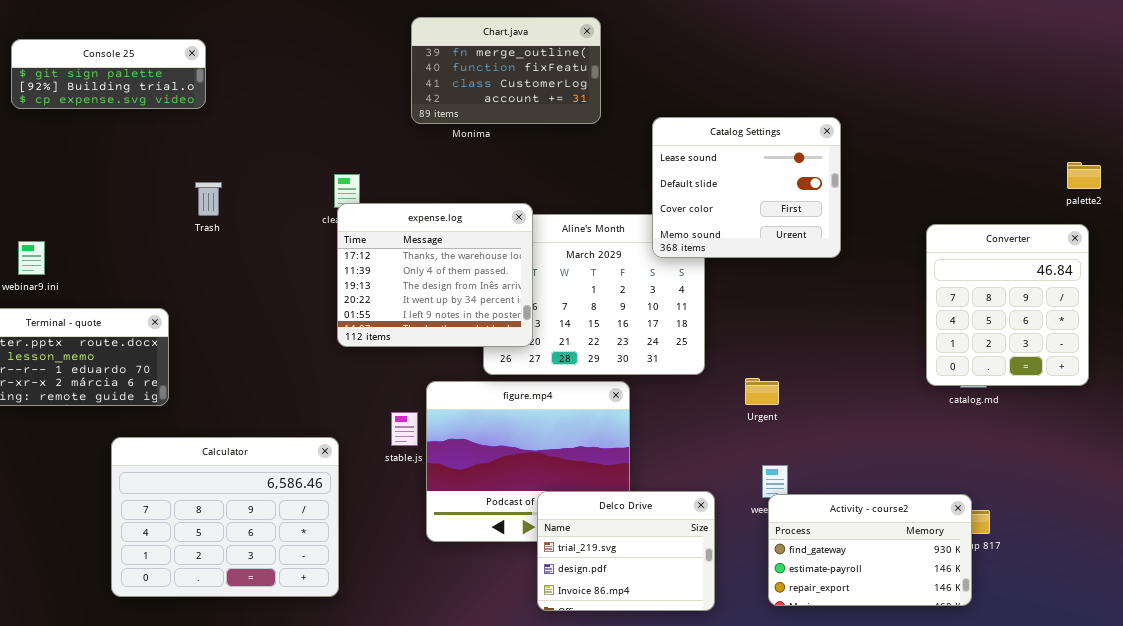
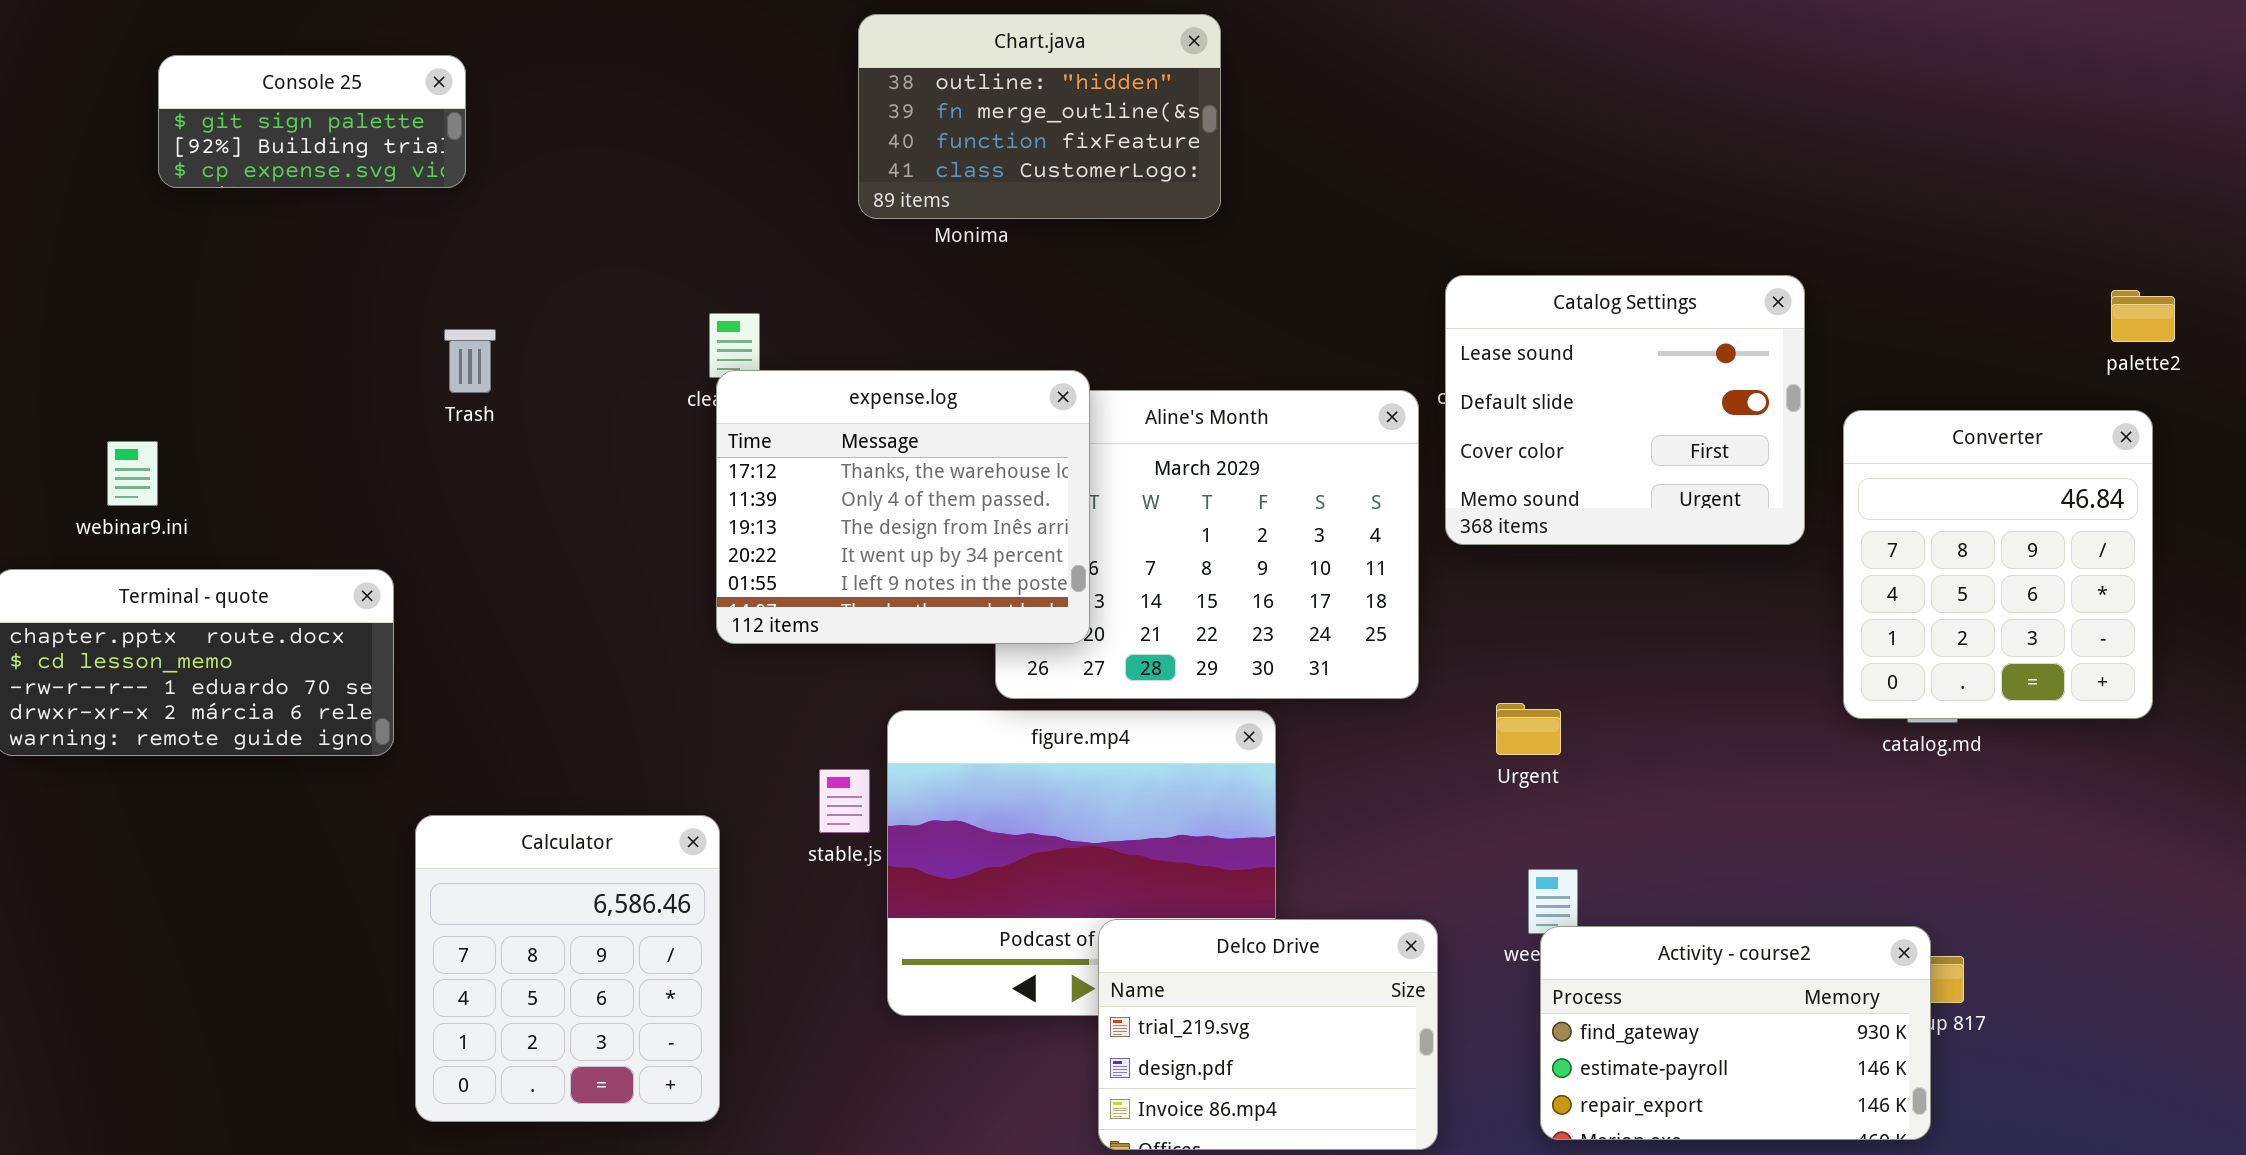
Chart.java: [411,17,601,124] -> [858,14,1221,219], scrolled up 1 row
Console 25: [11,39,206,109] -> [158,55,466,188], resized
Catalog Settings: [652,117,841,258] -> [1445,275,1805,545], moved
Calculator: [111,437,339,597] -> [415,815,720,1122], resized

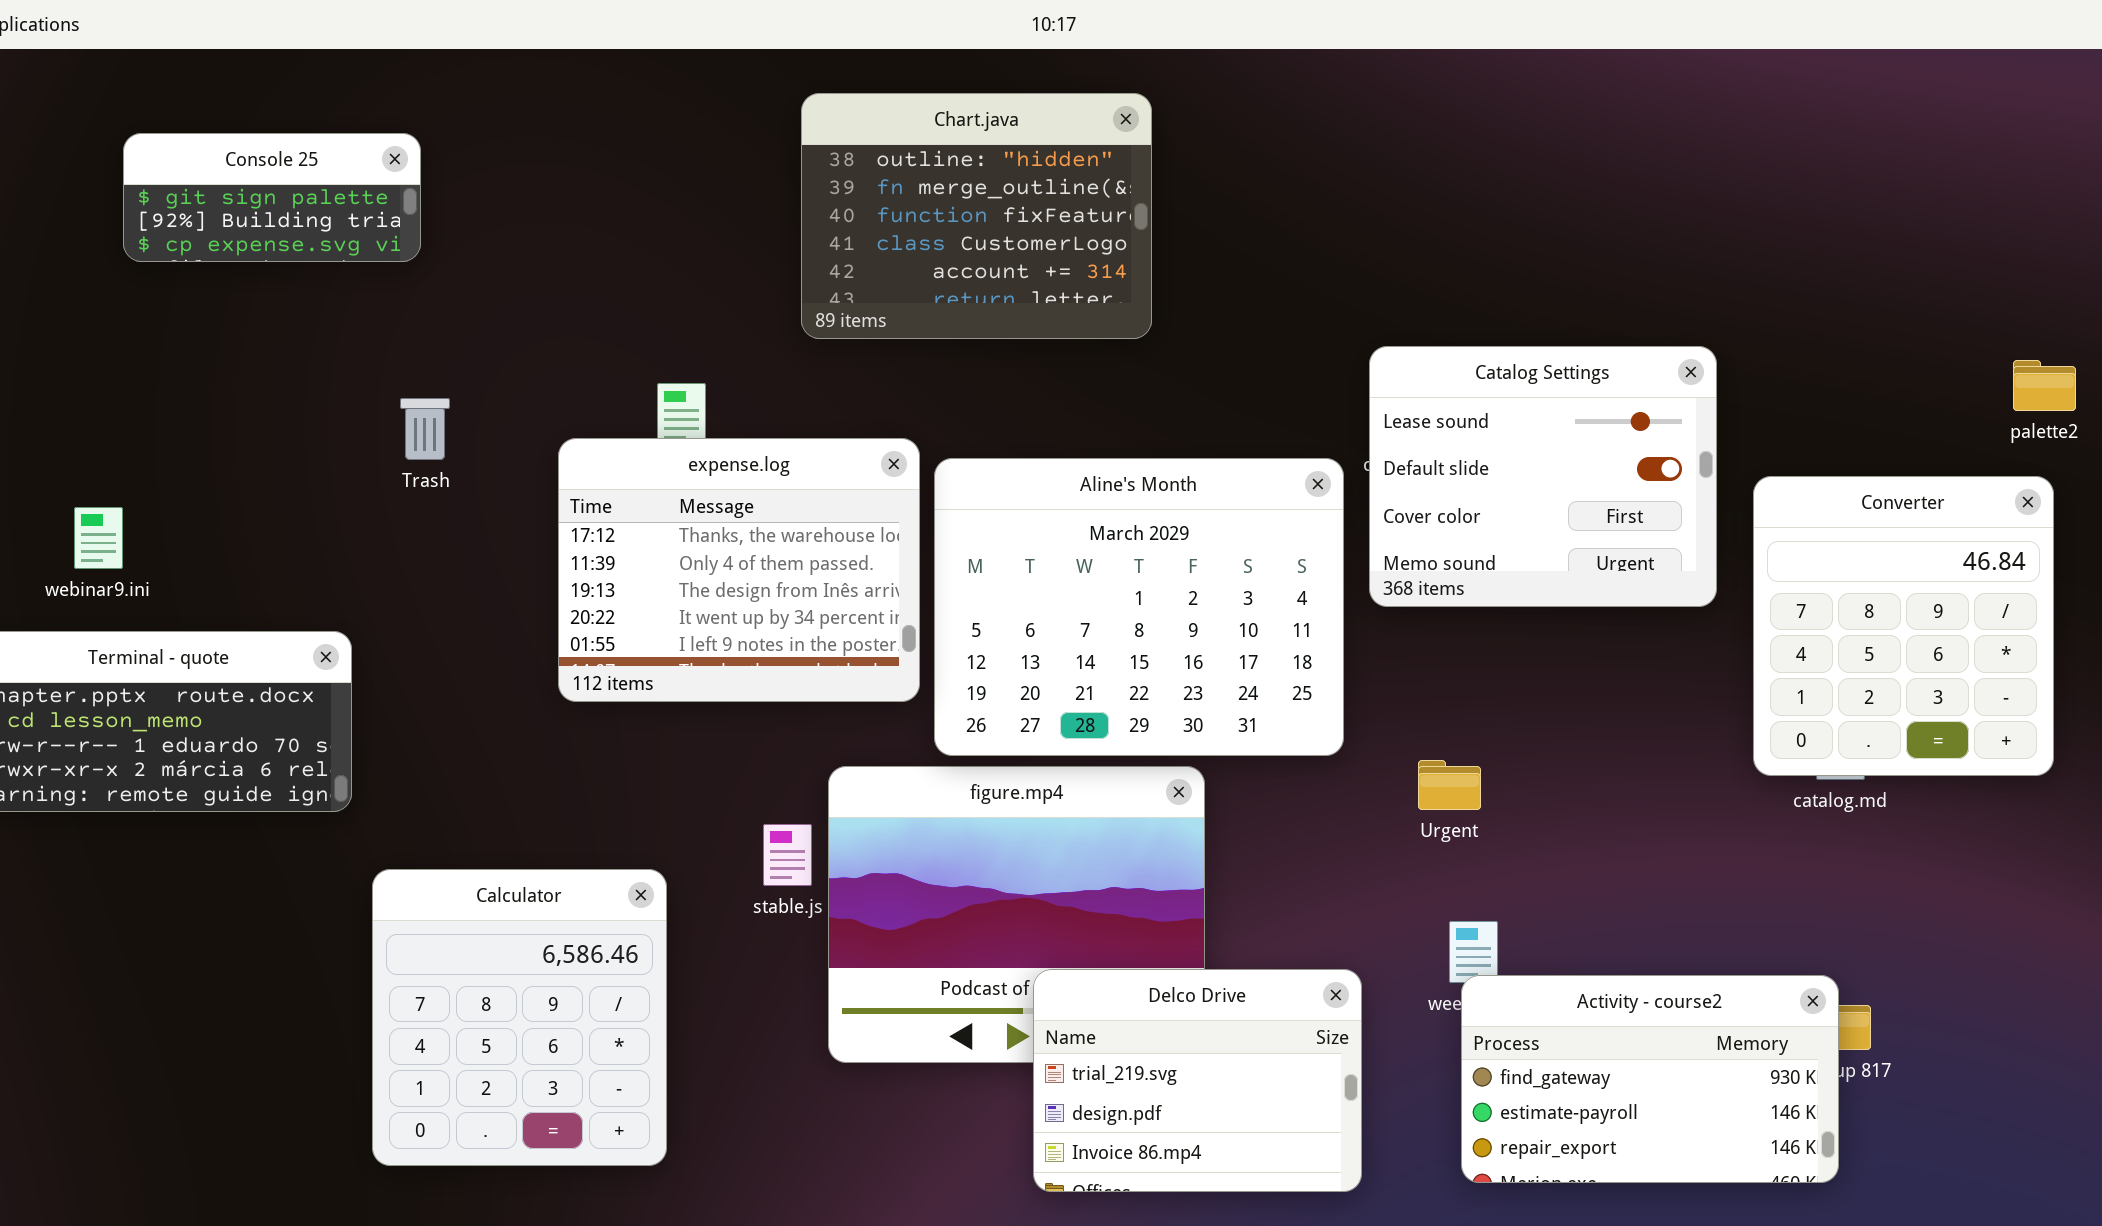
Chart.java: [858,14,1221,219] -> [801,93,1152,339], resized
expense.log: [716,370,1090,644] -> [558,438,920,702], moved

